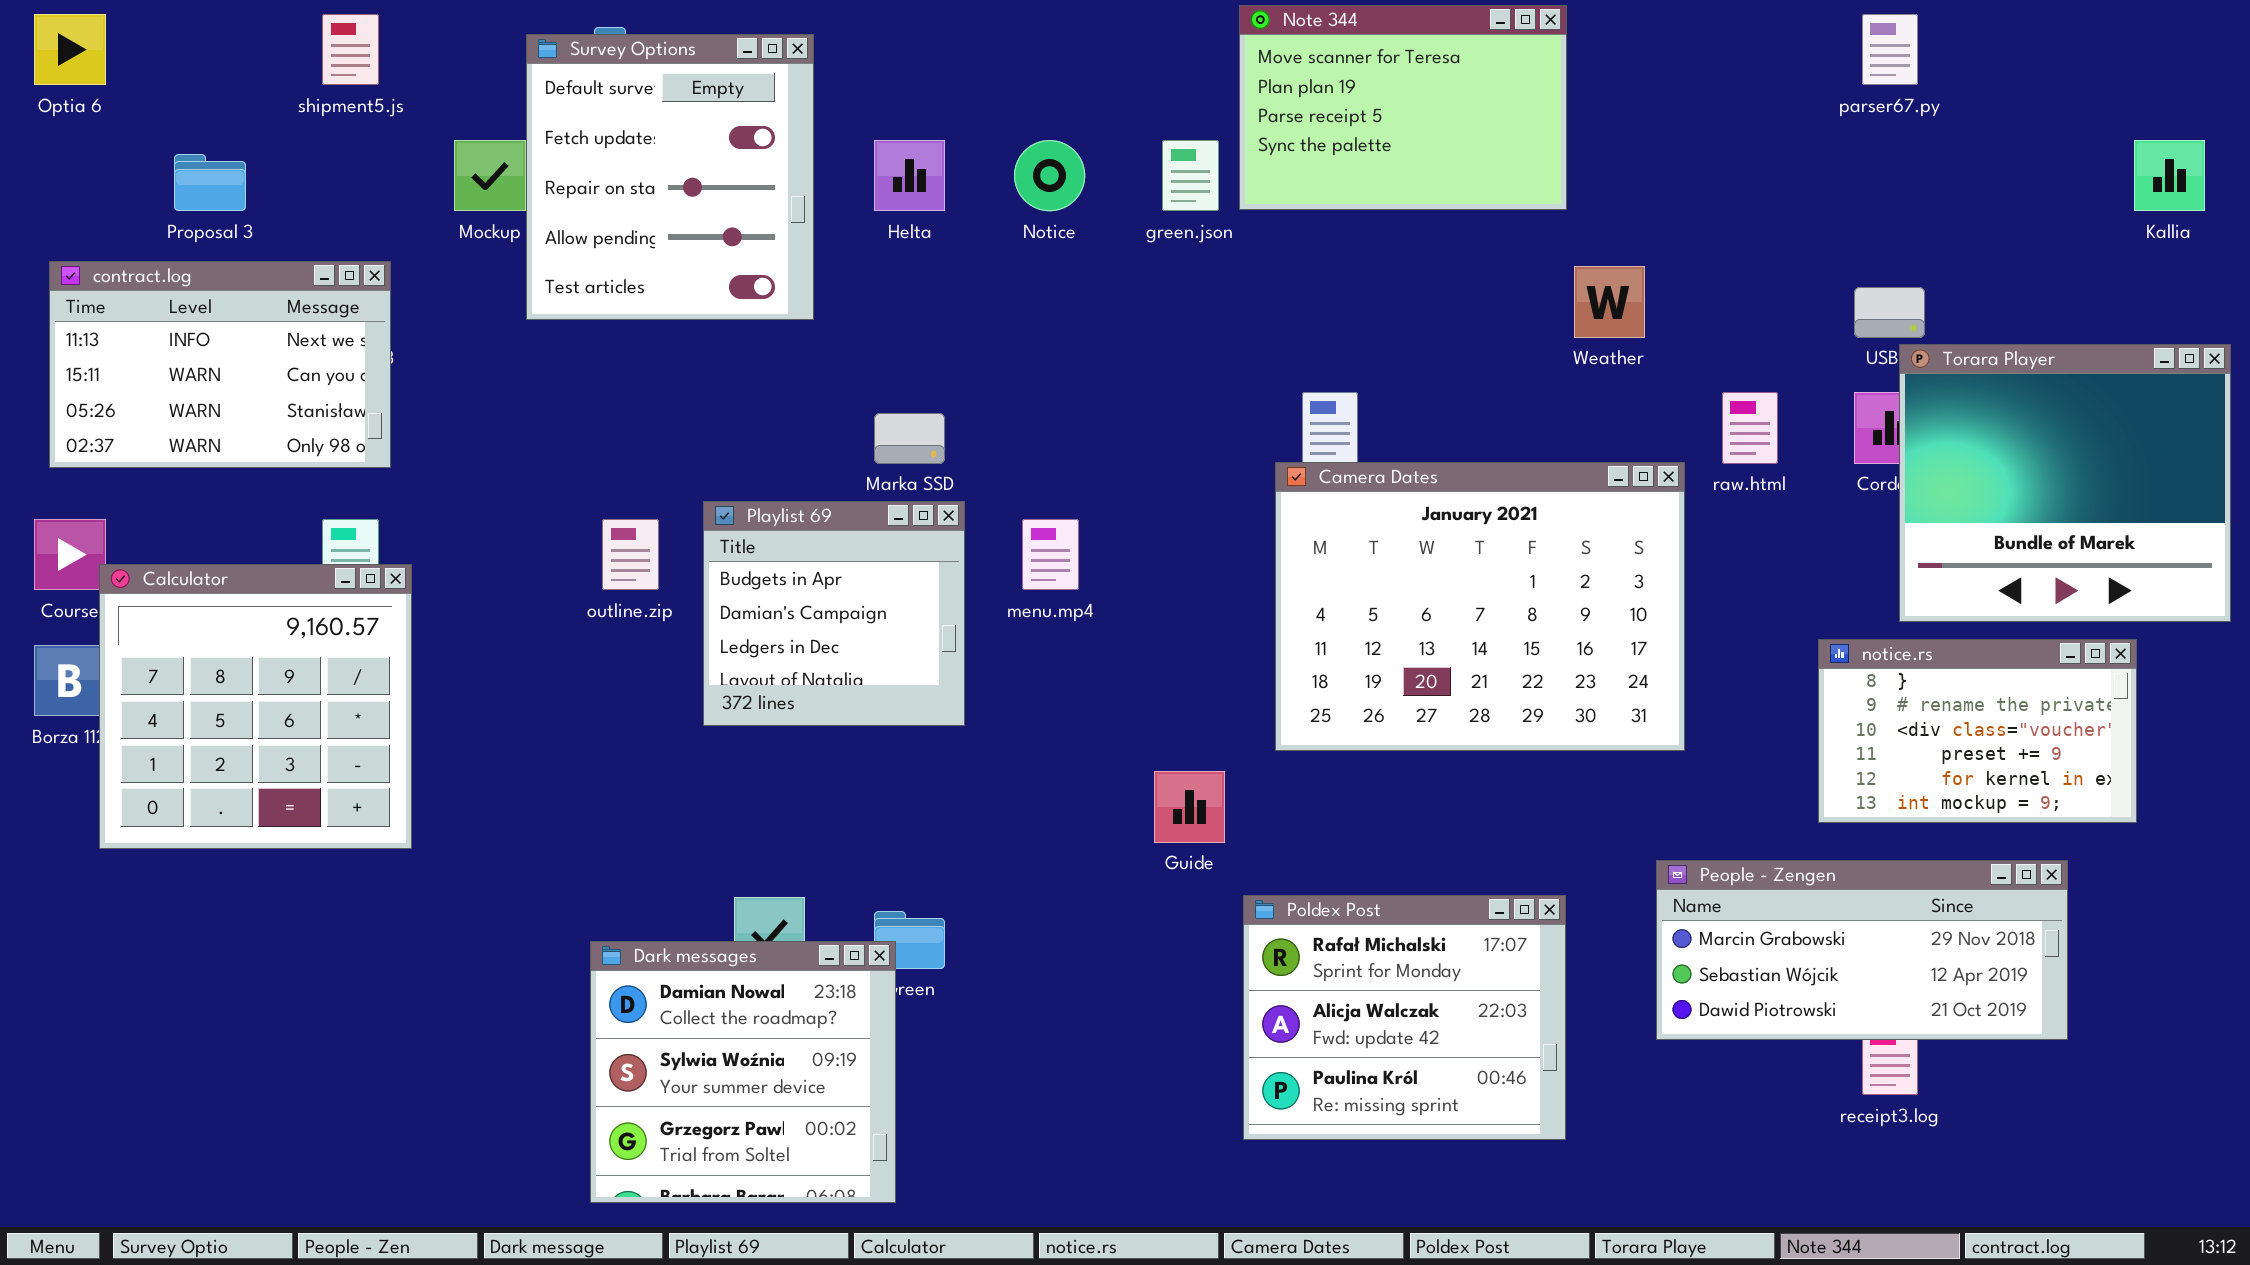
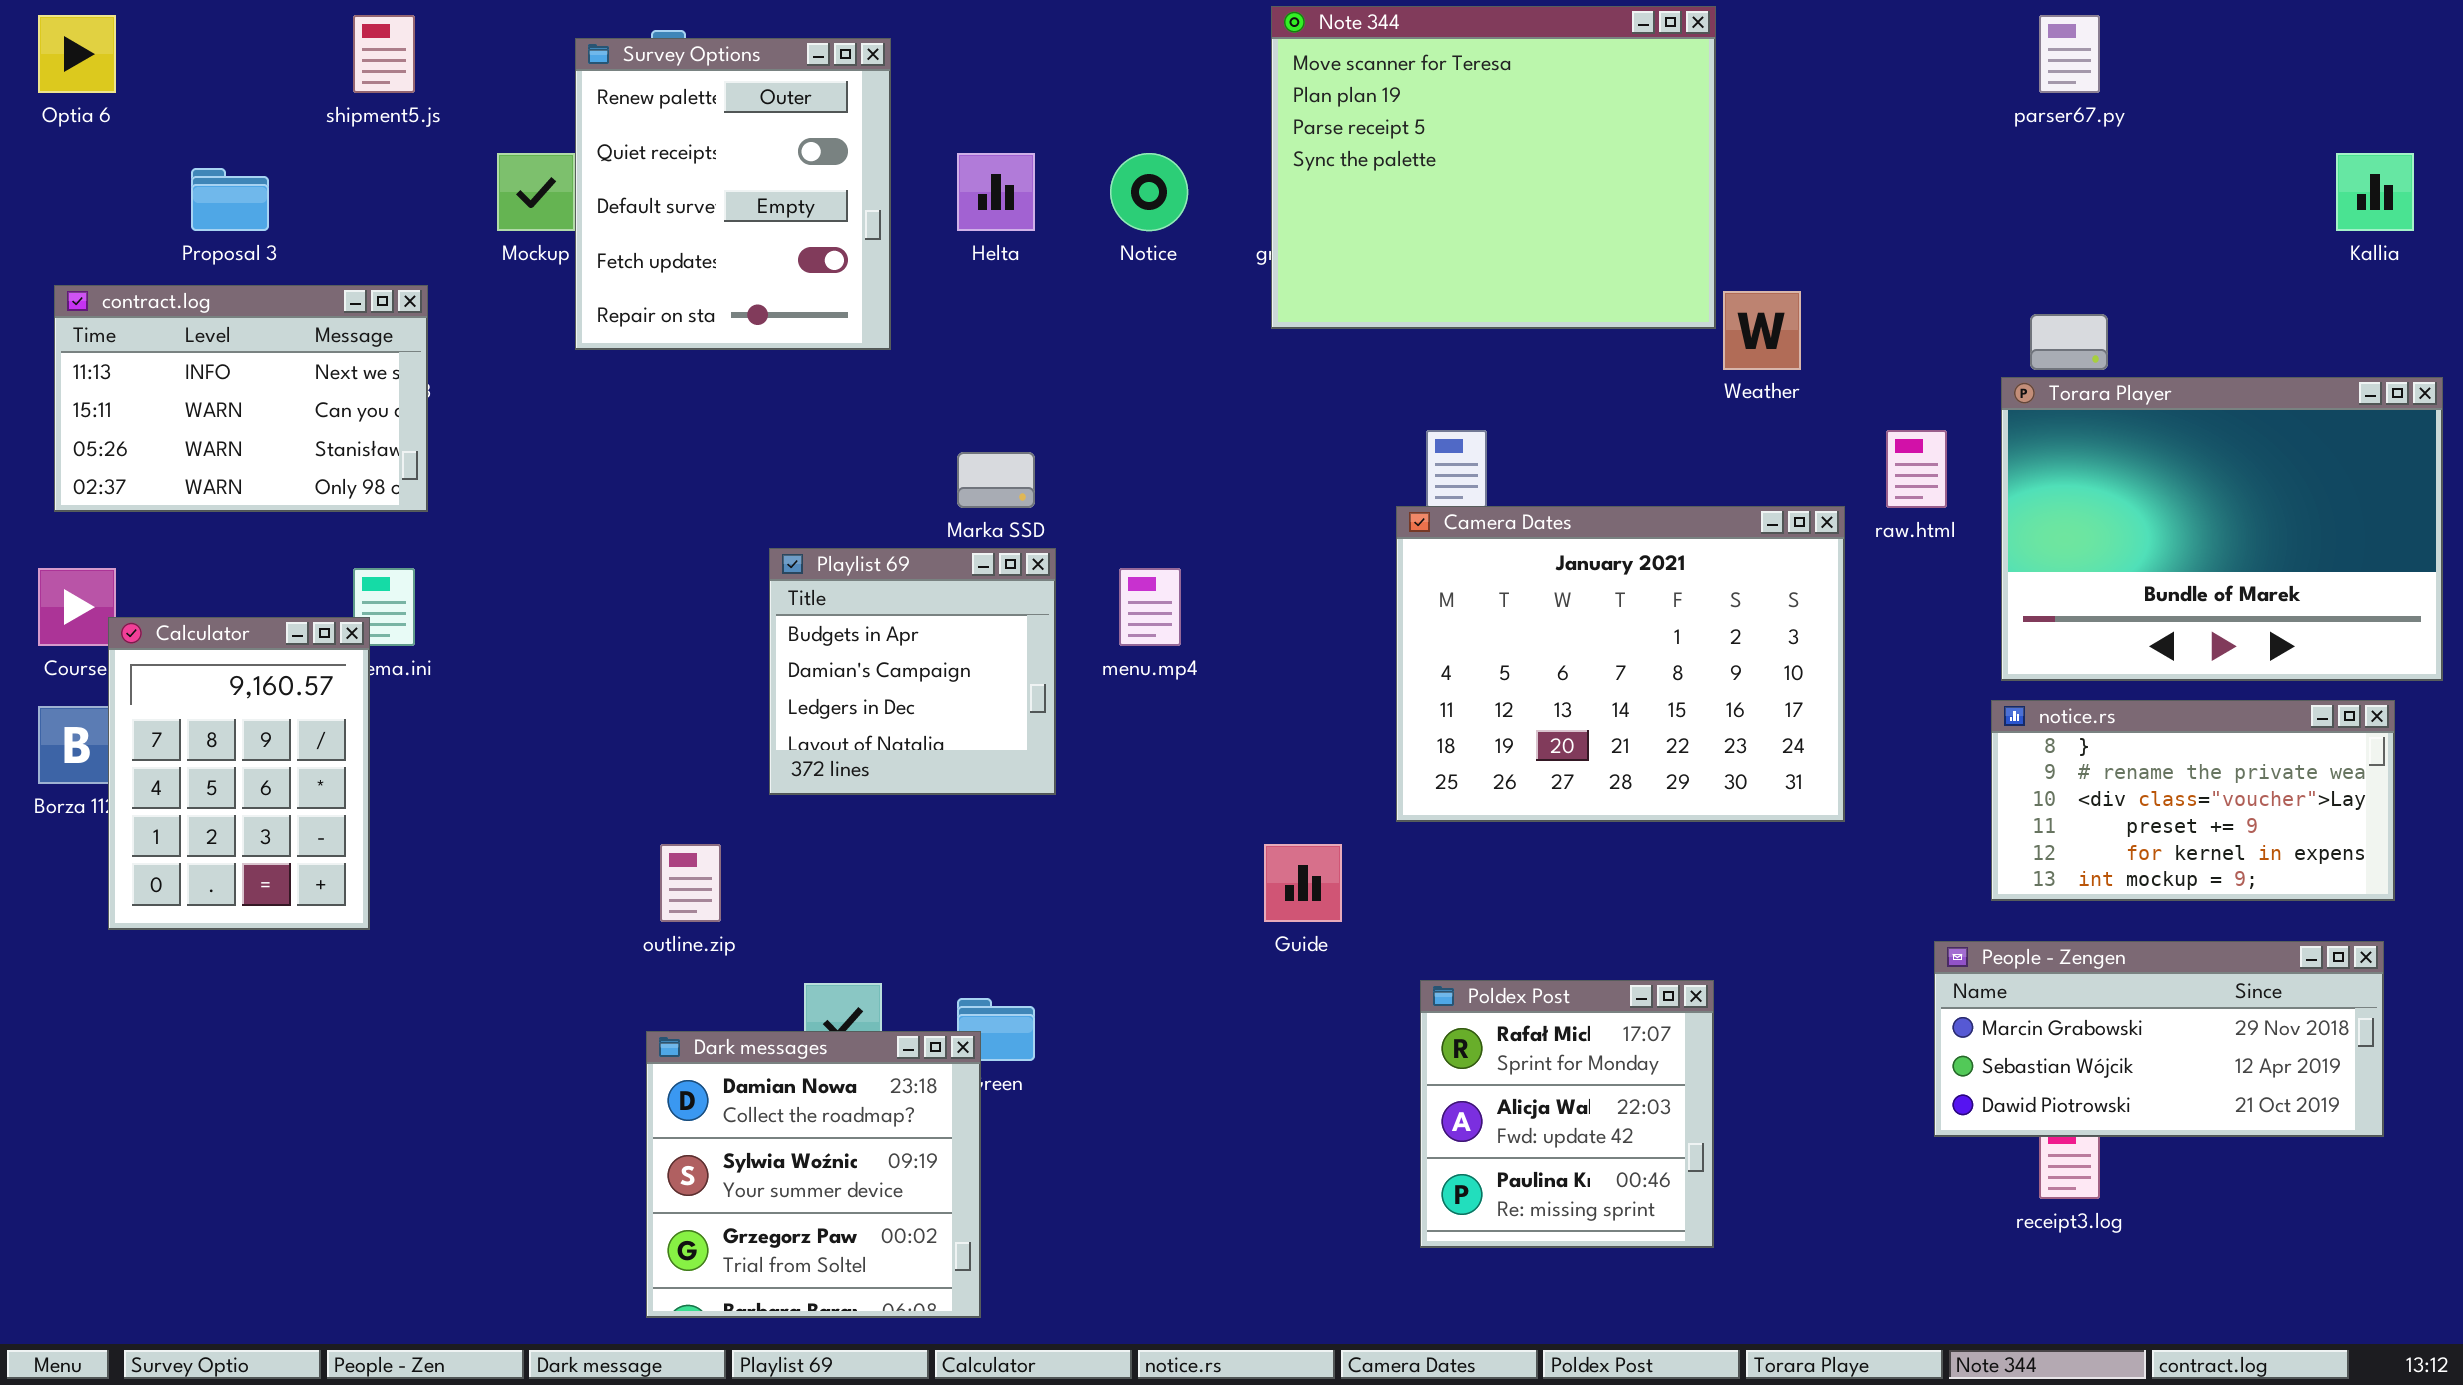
Note 344: [1239,5,1567,210] -> [1271,6,1716,329], resized
Survey Options: [526,34,814,320] -> [575,38,891,350], scrolled up 2 rows
Torara Player: [1899,344,2231,622] -> [2001,377,2443,681], resized
outline.zip: [602,519,659,590] -> [660,844,721,922], moved
Calculator: [99,564,412,849] -> [108,617,370,930], resized
notice.rs: [1818,639,2137,823] -> [1991,700,2395,901], resized
People - Zengen: [1656,860,2068,1040] -> [1934,941,2384,1137], moved
Poldex Post: [1243,895,1566,1140] -> [1420,980,1714,1248], resized

